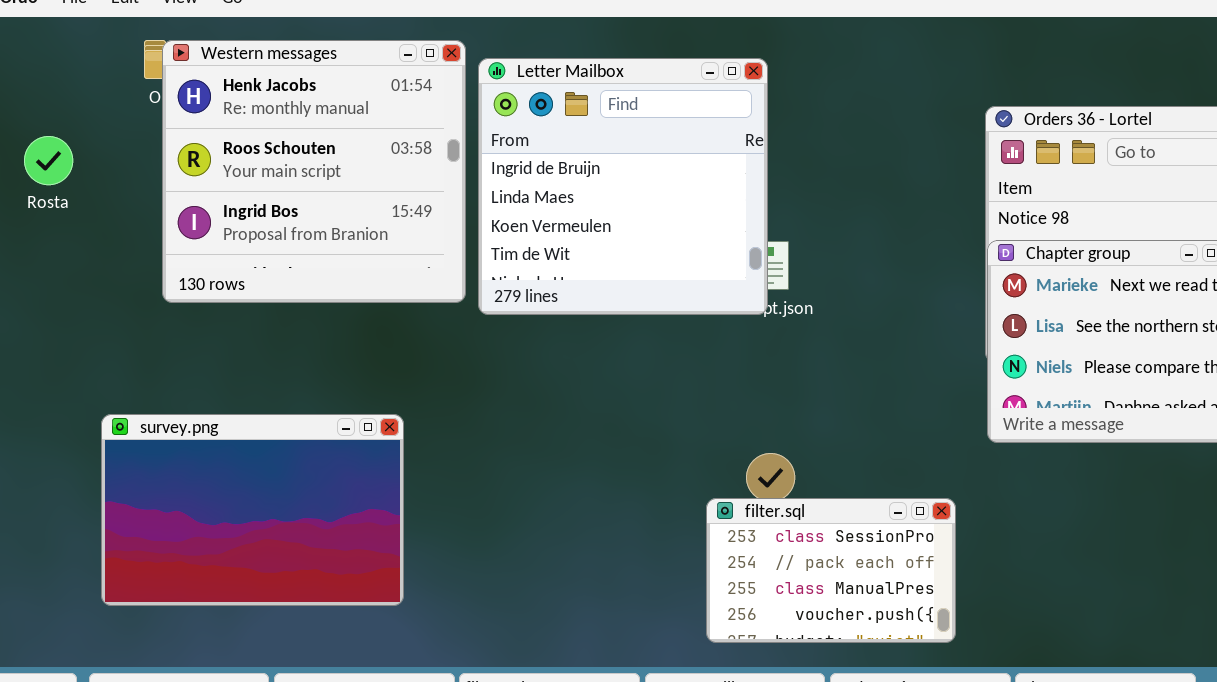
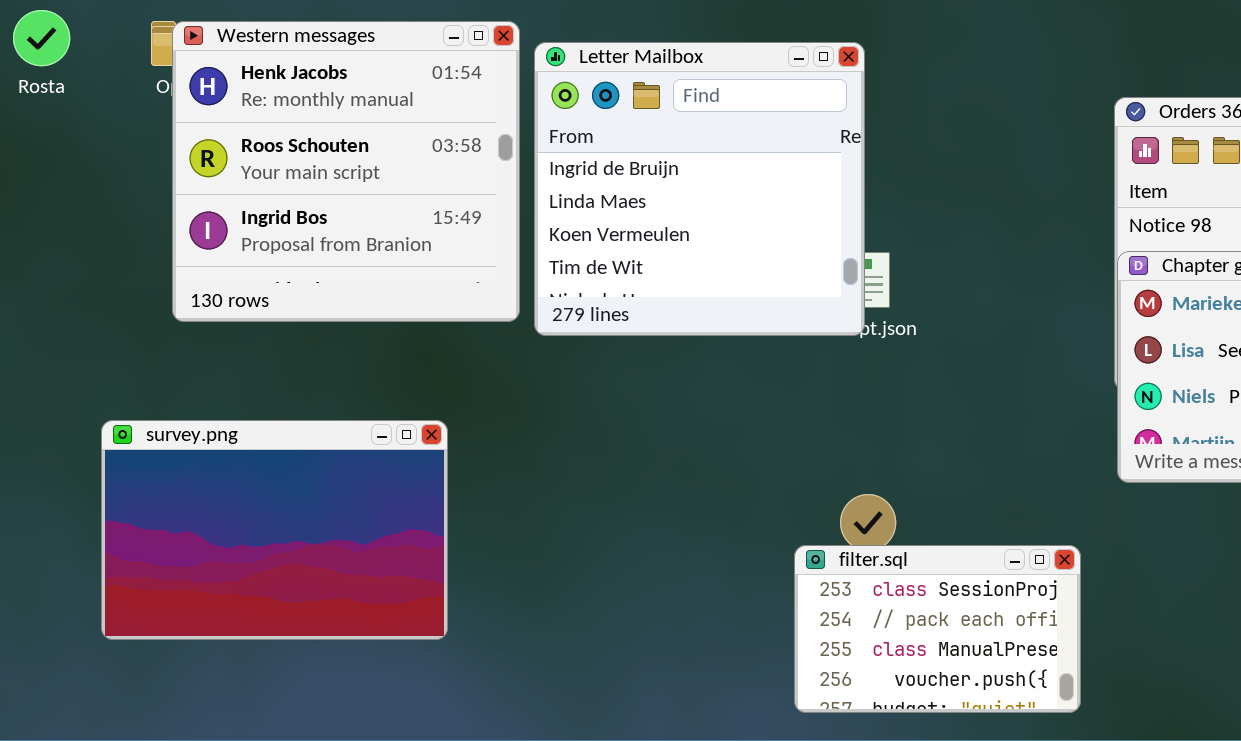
Rosta: [24,136,73,185] -> [13,10,70,66], moved
survey.png: [101,414,404,606] -> [101,420,448,640], moved

